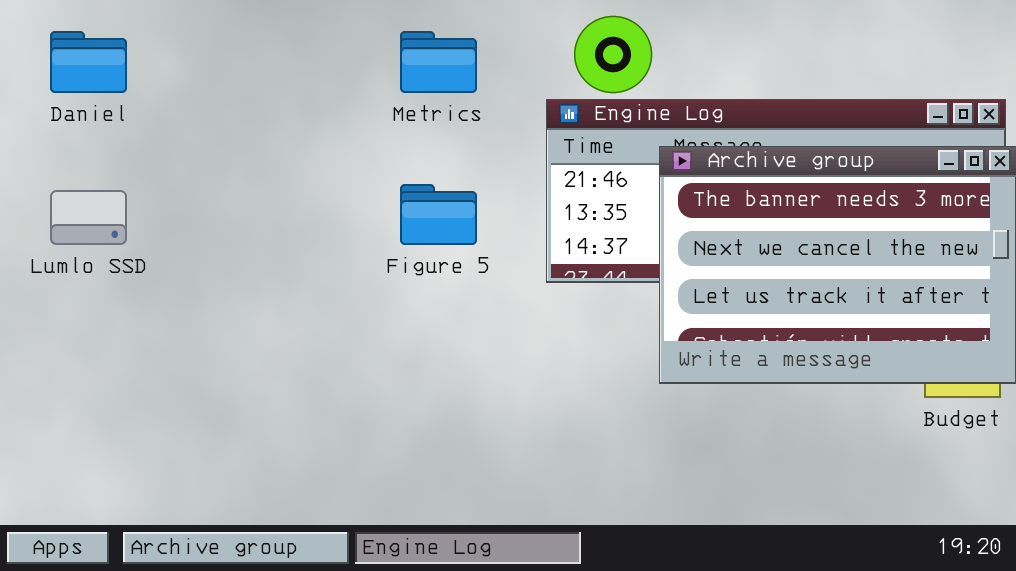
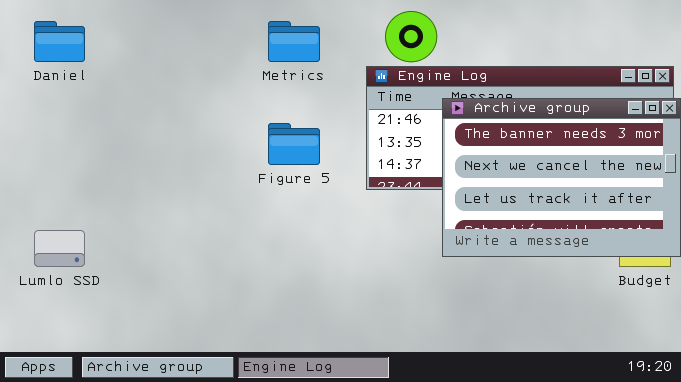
Lumlo SSD: [50,190,127,245] -> [34,230,85,267], moved

